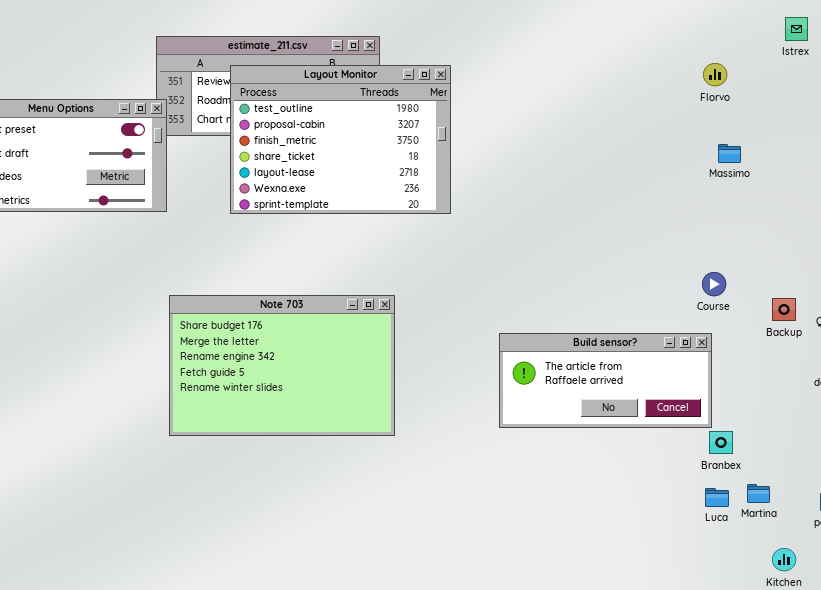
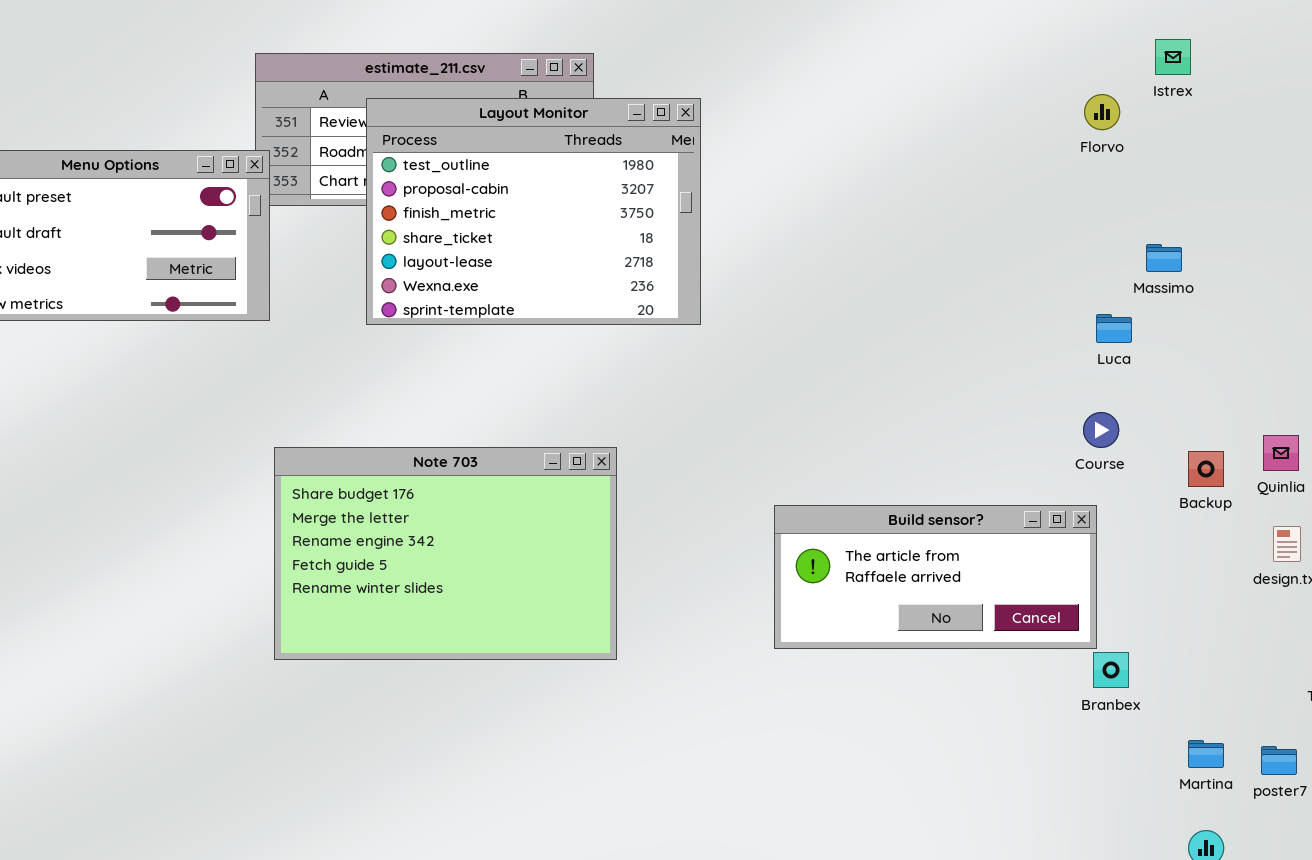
Istrex: [785,17,808,41] -> [1155,39,1191,75], moved
Massimo: [718,144,741,163] -> [1146,244,1182,272], moved
Martina: [747,484,770,503] -> [1188,740,1224,768], moved
Luca: [705,488,729,507] -> [1096,314,1132,343], moved

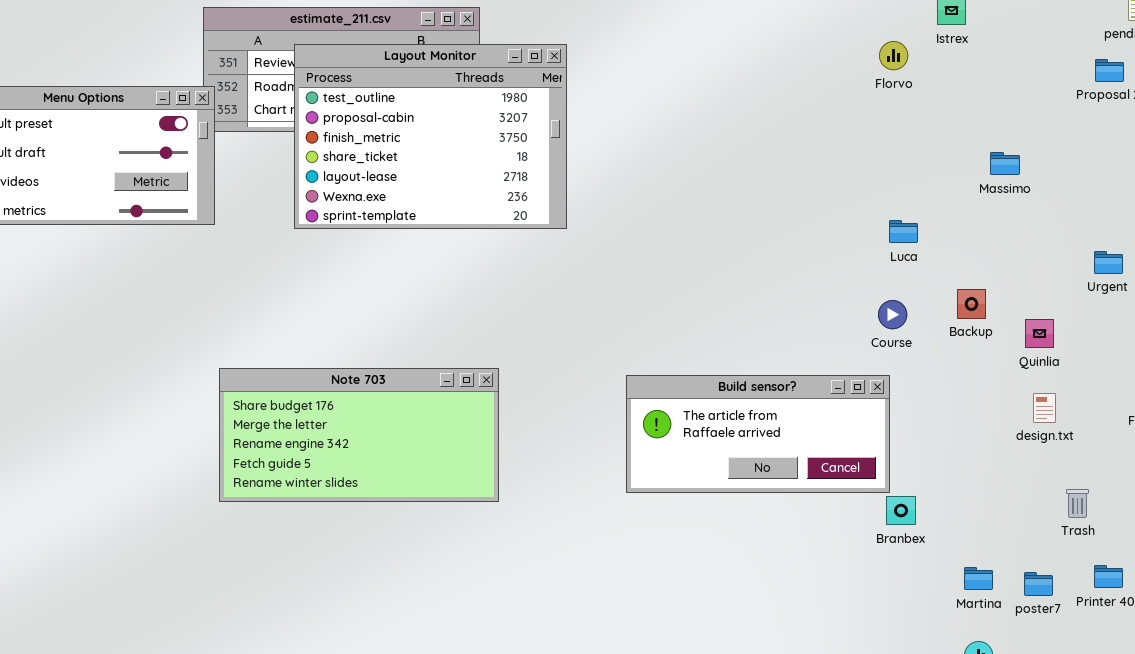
Massimo: [1146,244,1182,272] -> [990,152,1020,175], moved
Note 703: [274,447,617,660] -> [219,368,499,502], resized
Backup: [1188,451,1224,487] -> [957,289,986,319], moved

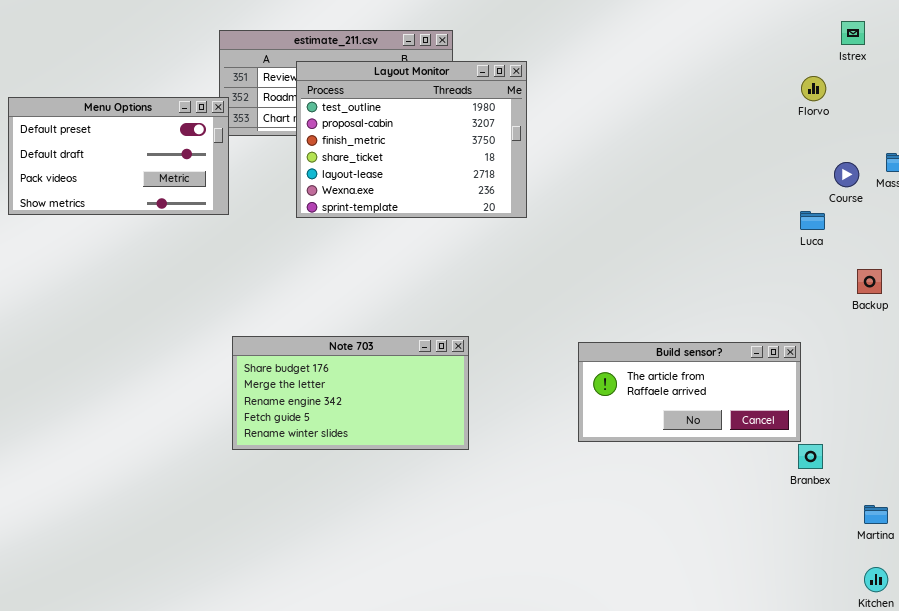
Florvo: [879,41,908,70] -> [801,76,826,101], moved
Course: [878,300,907,329] -> [834,162,859,187], moved

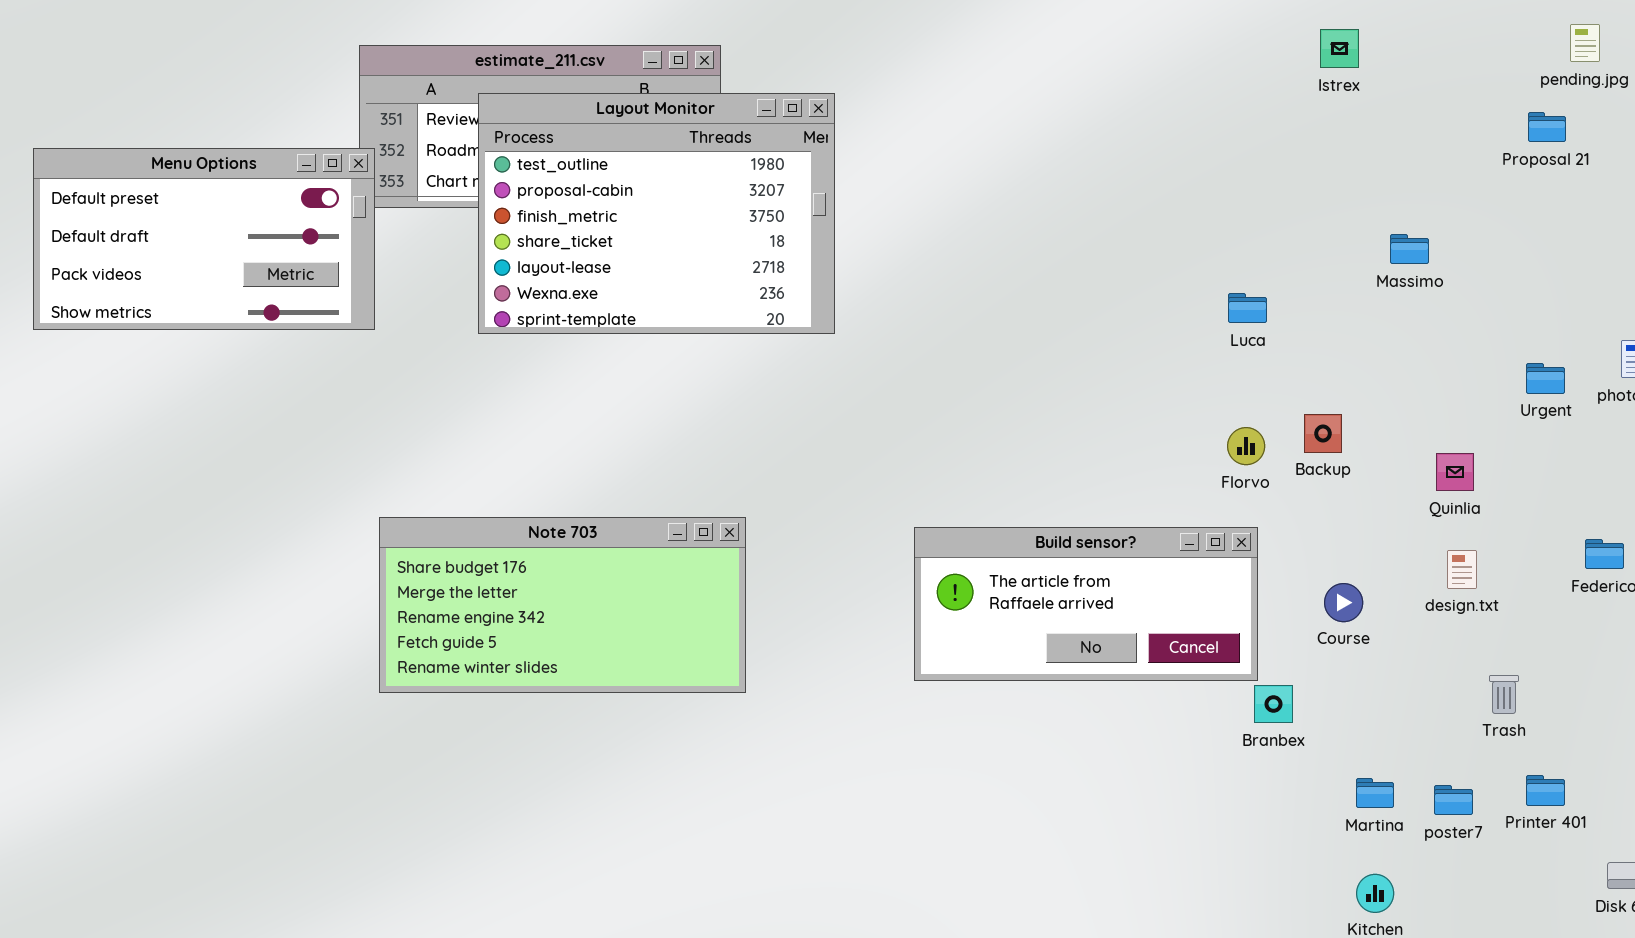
Florvo: [801,76,826,101] -> [1227,427,1265,465], moved
Course: [834,162,859,187] -> [1324,583,1363,622], moved
Luca: [800,211,825,230] -> [1228,293,1267,323], moved
Backup: [857,269,882,294] -> [1304,414,1342,453], moved

